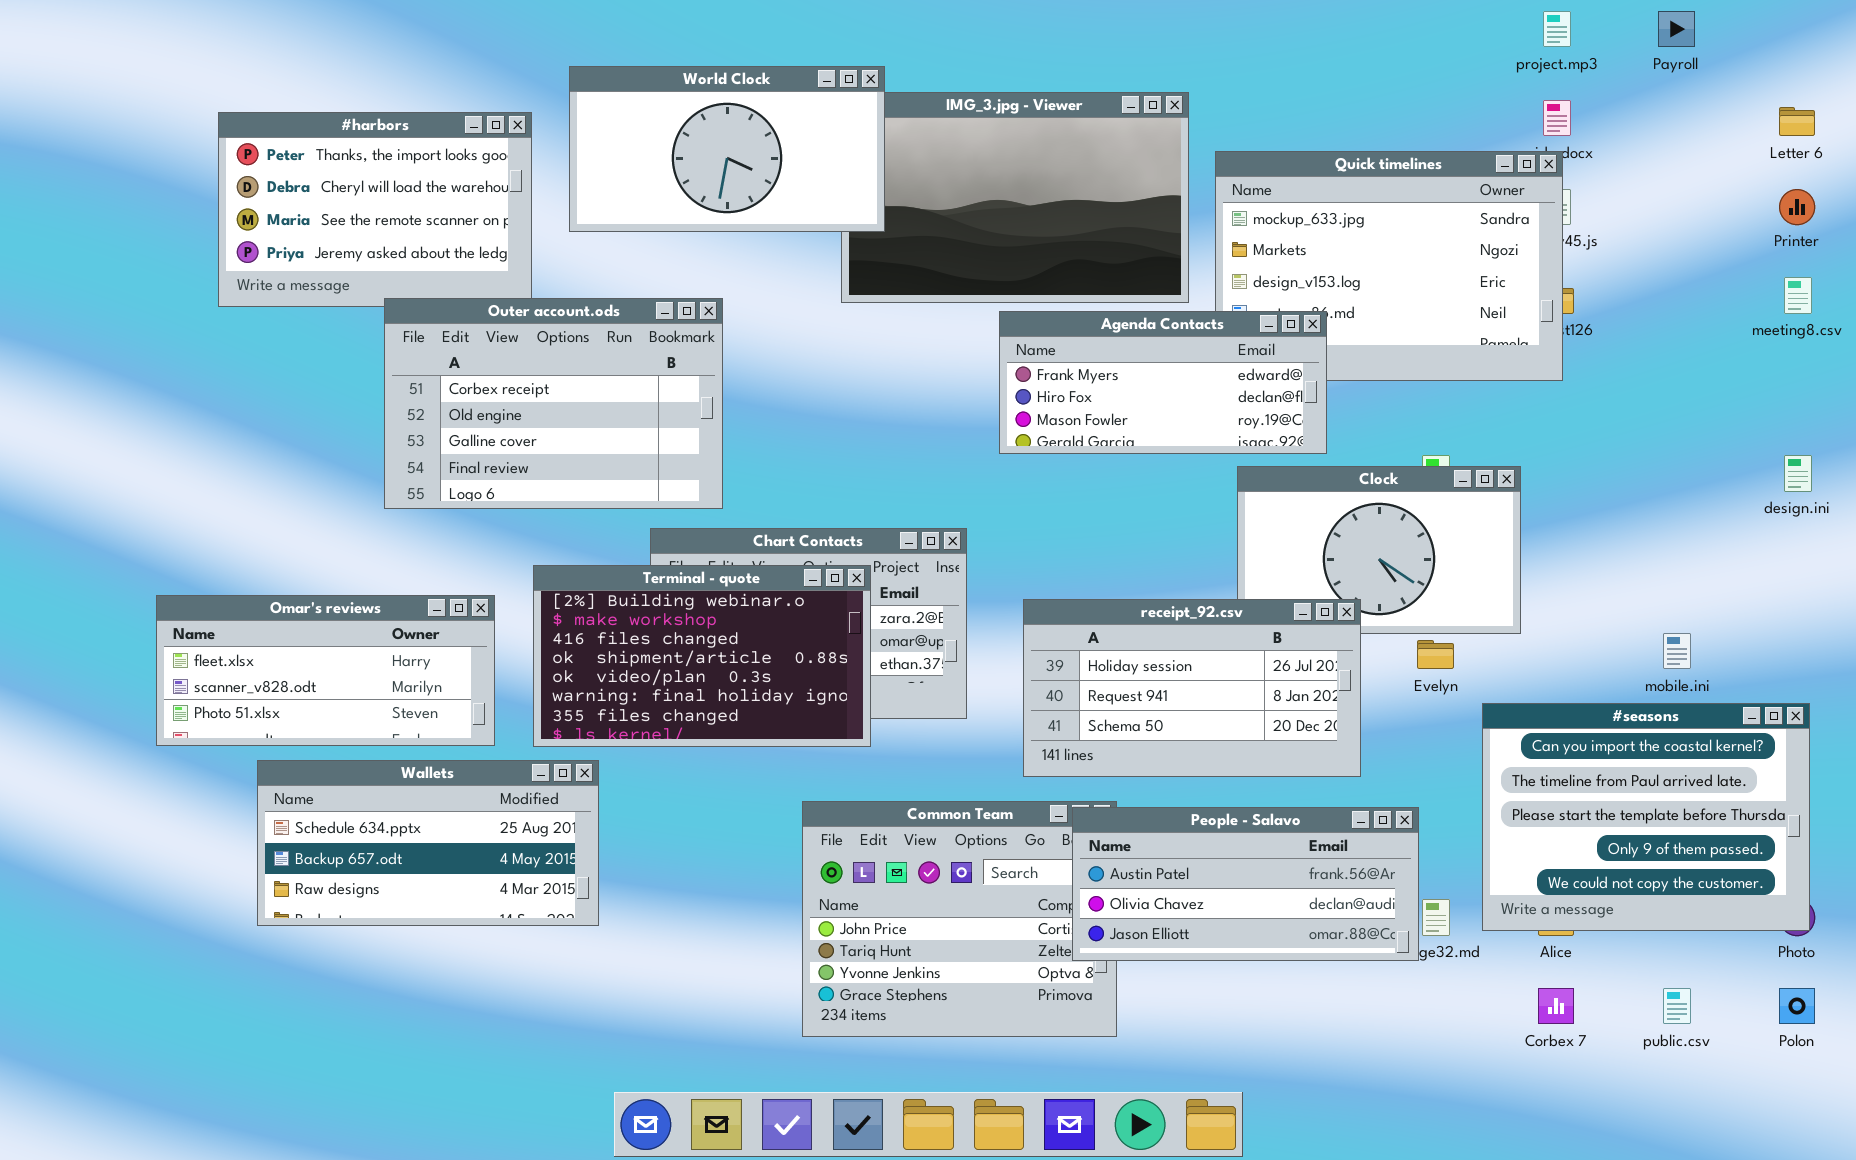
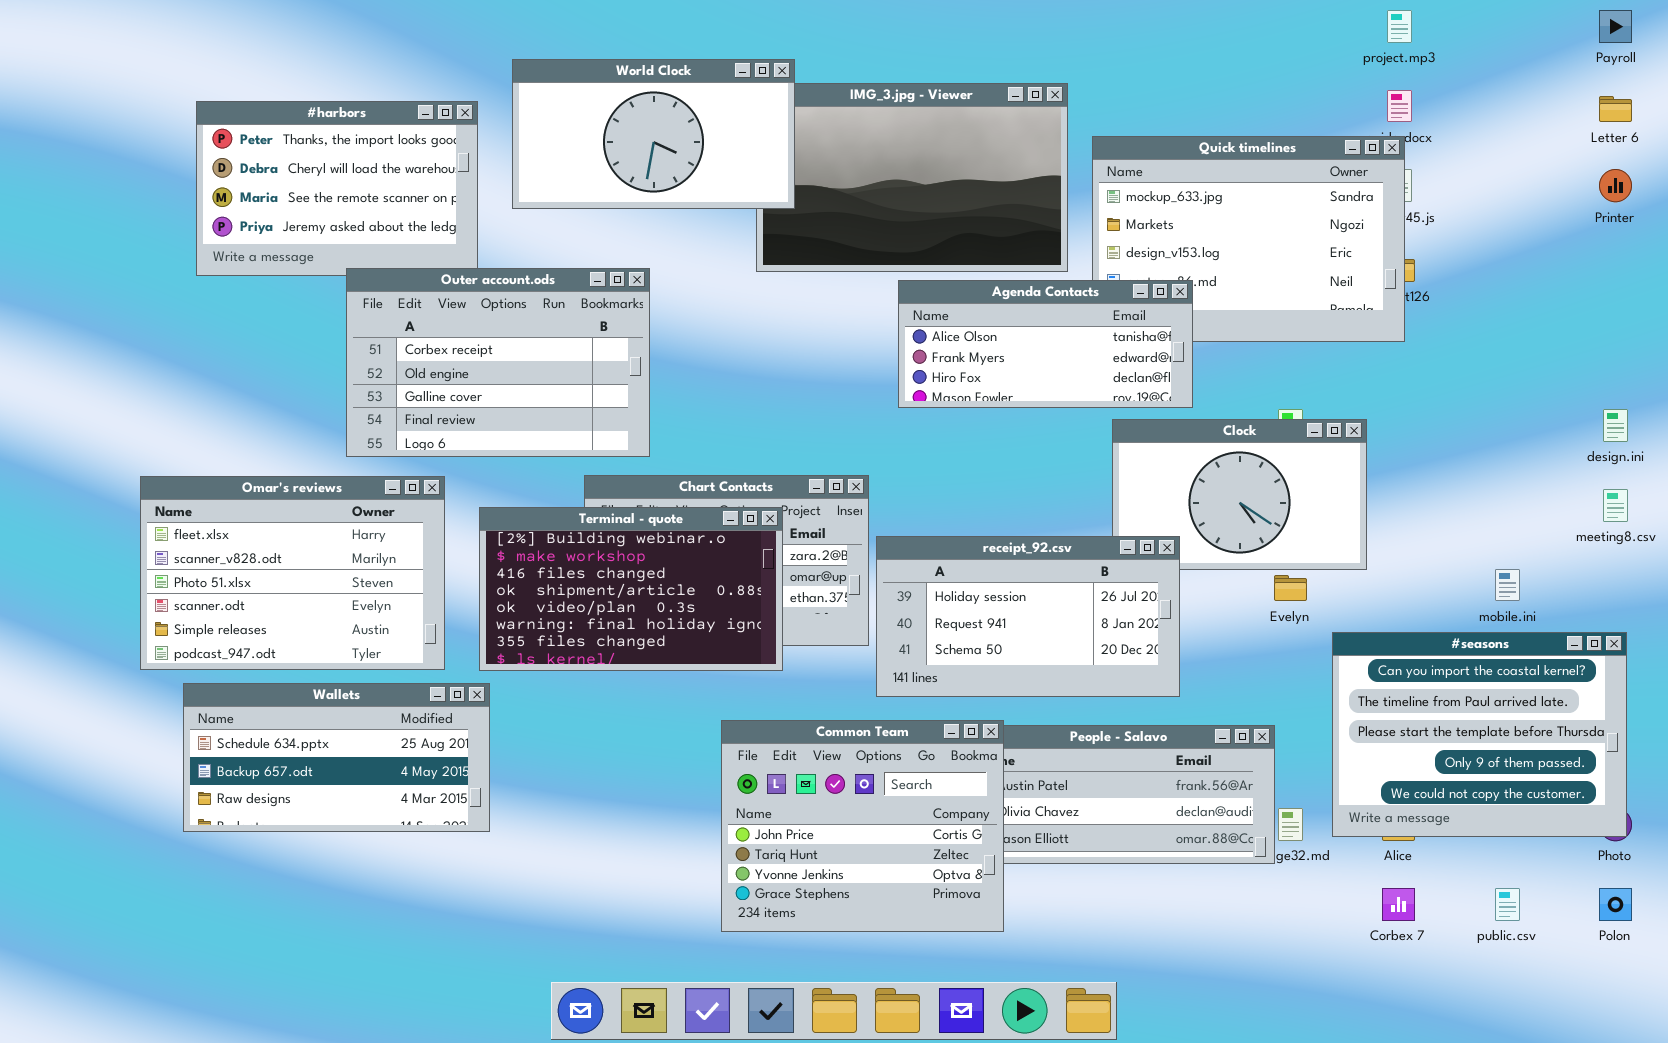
Payroll: [1658,11,1695,47] -> [1599,10,1632,43], moved
meeting8.csv: [1784,277,1812,314] -> [1603,489,1628,522], moved
Agenda Contacts: [999,311,1327,454] -> [898,280,1193,408], scrolled up 1 row
Omar's reviews: [156,595,495,746] -> [140,476,445,670], resized
receipt_92.csv: [1023,599,1361,777] -> [876,536,1180,697], moved
Wallets: [257,760,599,926] -> [183,683,490,832], moved
Common Team: [802,801,1117,1037] -> [721,720,1004,932], raised

